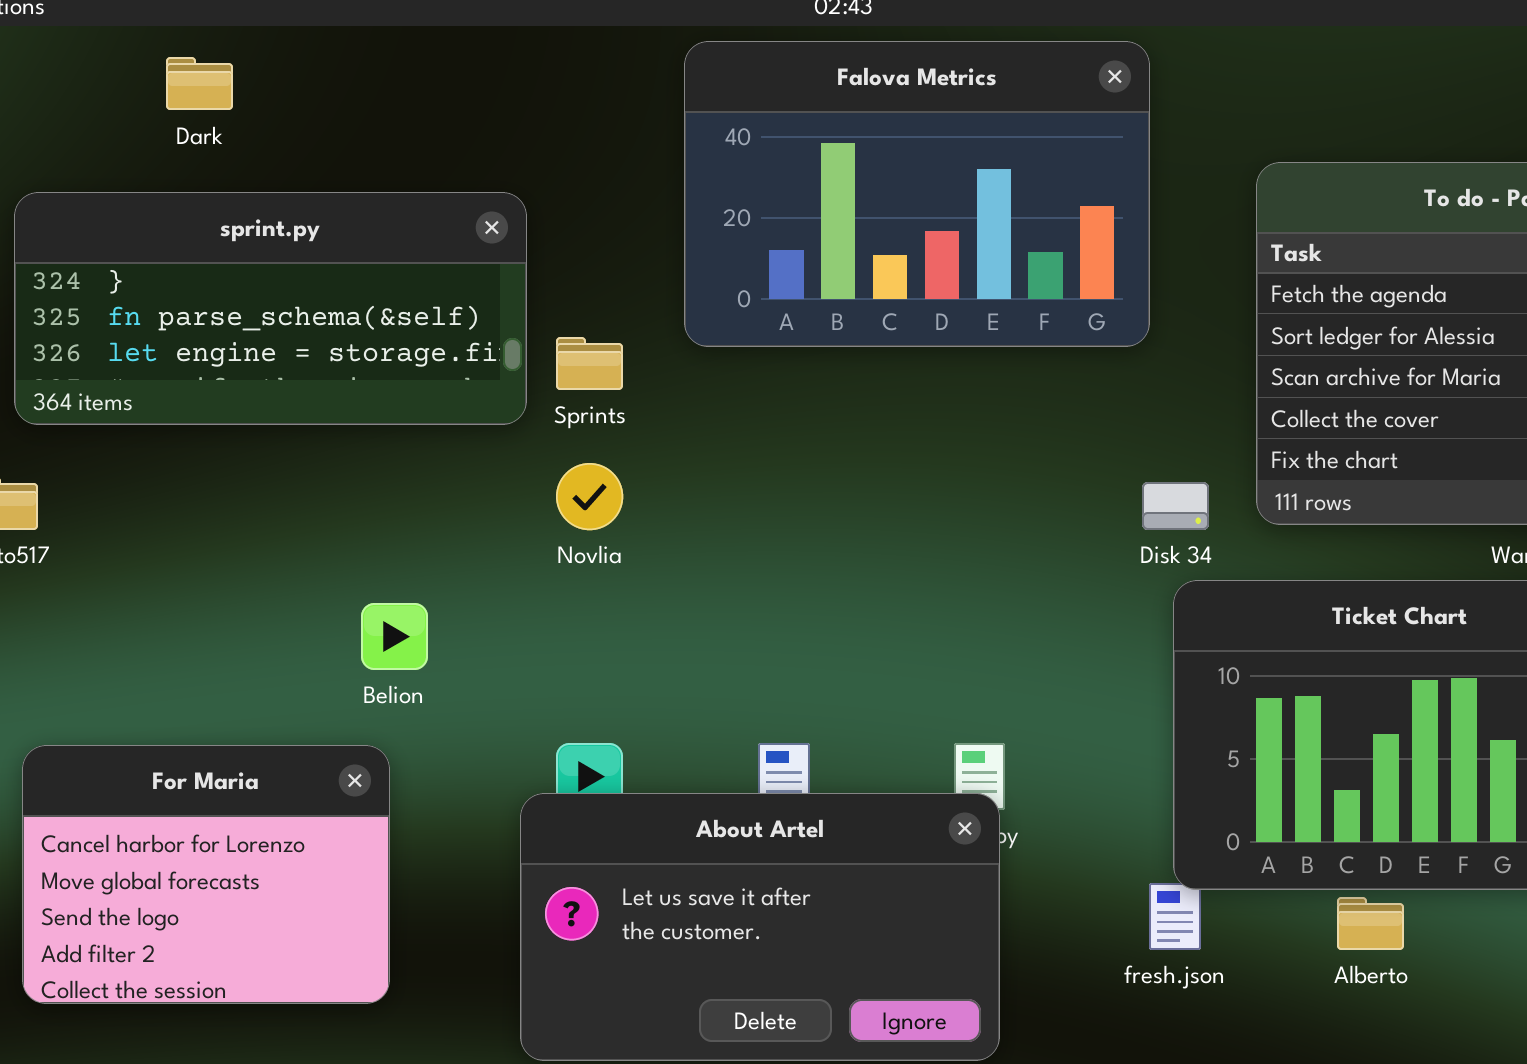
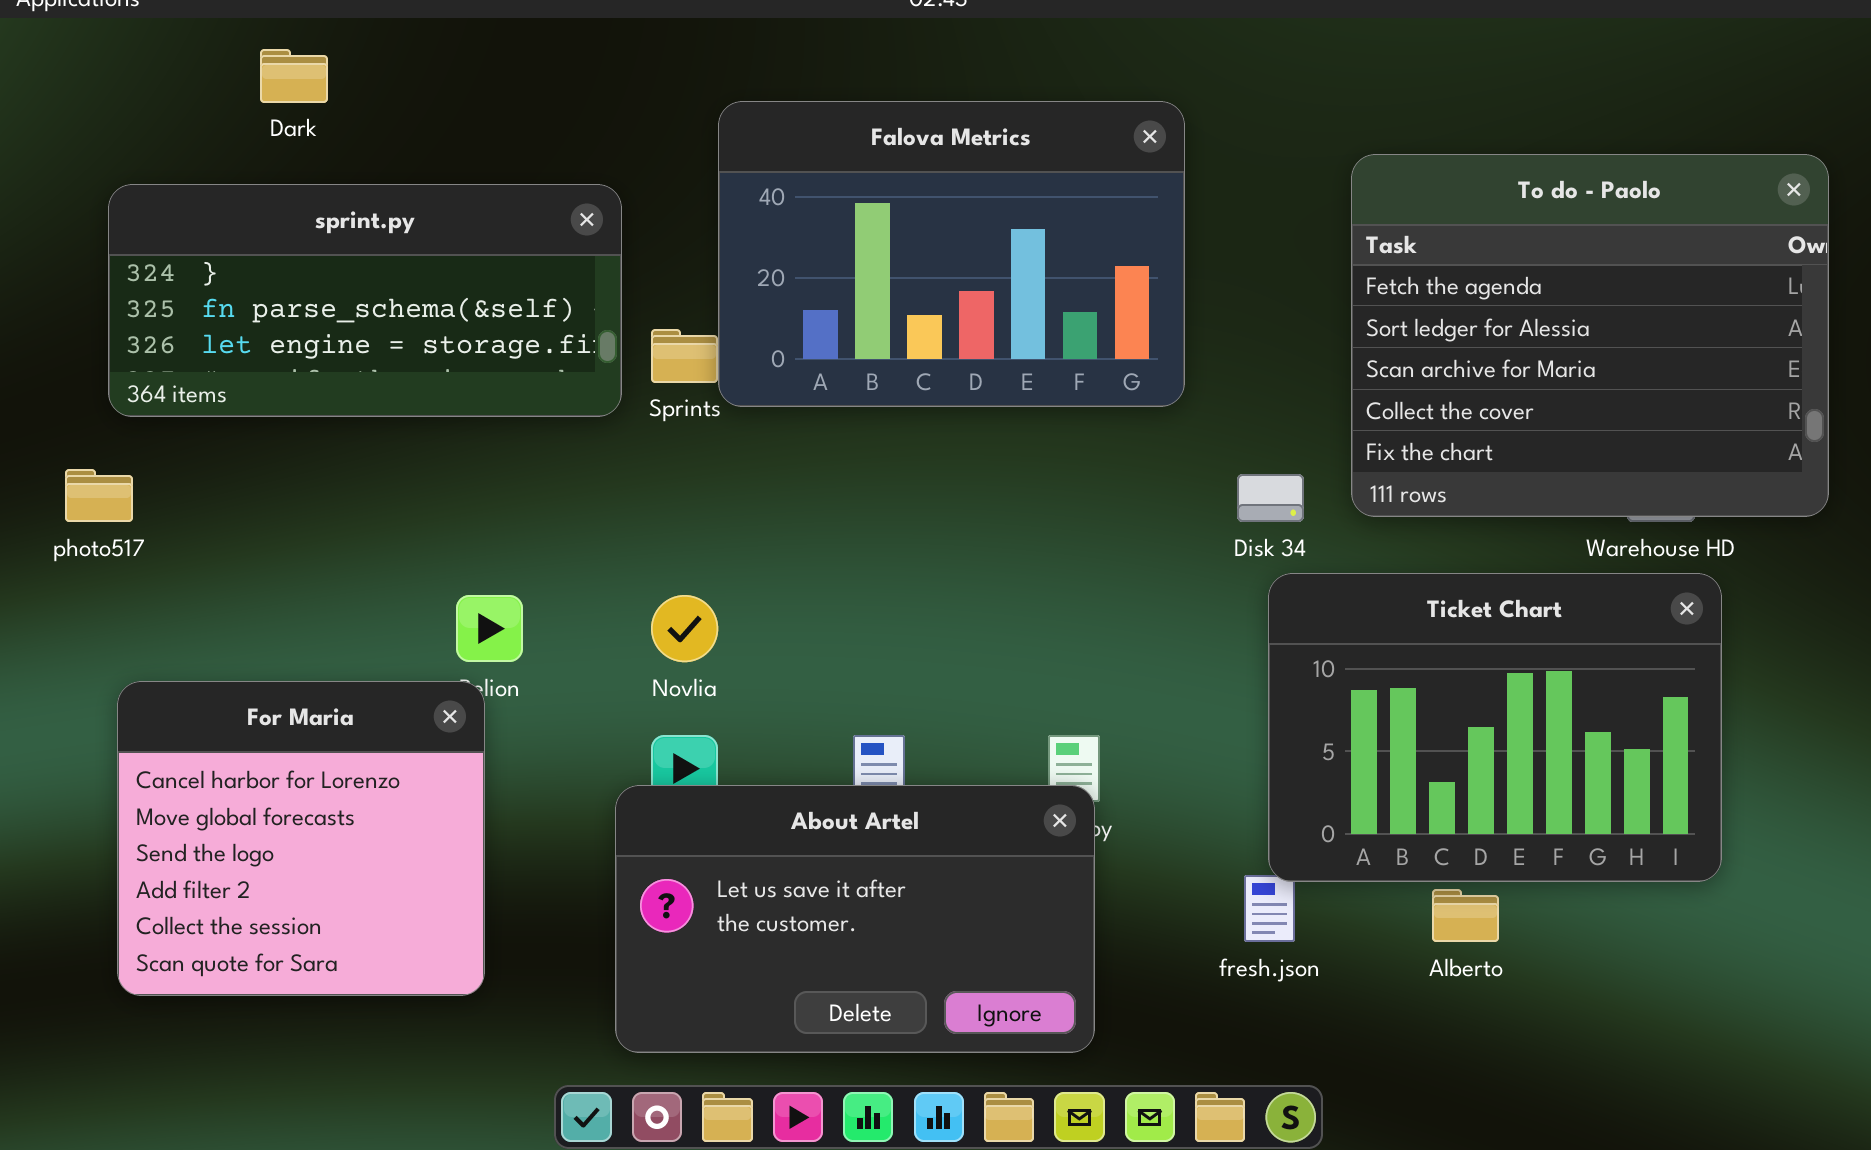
Falova Metrics: [684,41,1150,347] -> [718,101,1185,407], moved
Novlia: [556,463,623,530] -> [651,595,718,662], moved
For Maria: [22,745,390,1004] -> [117,681,485,996], resized

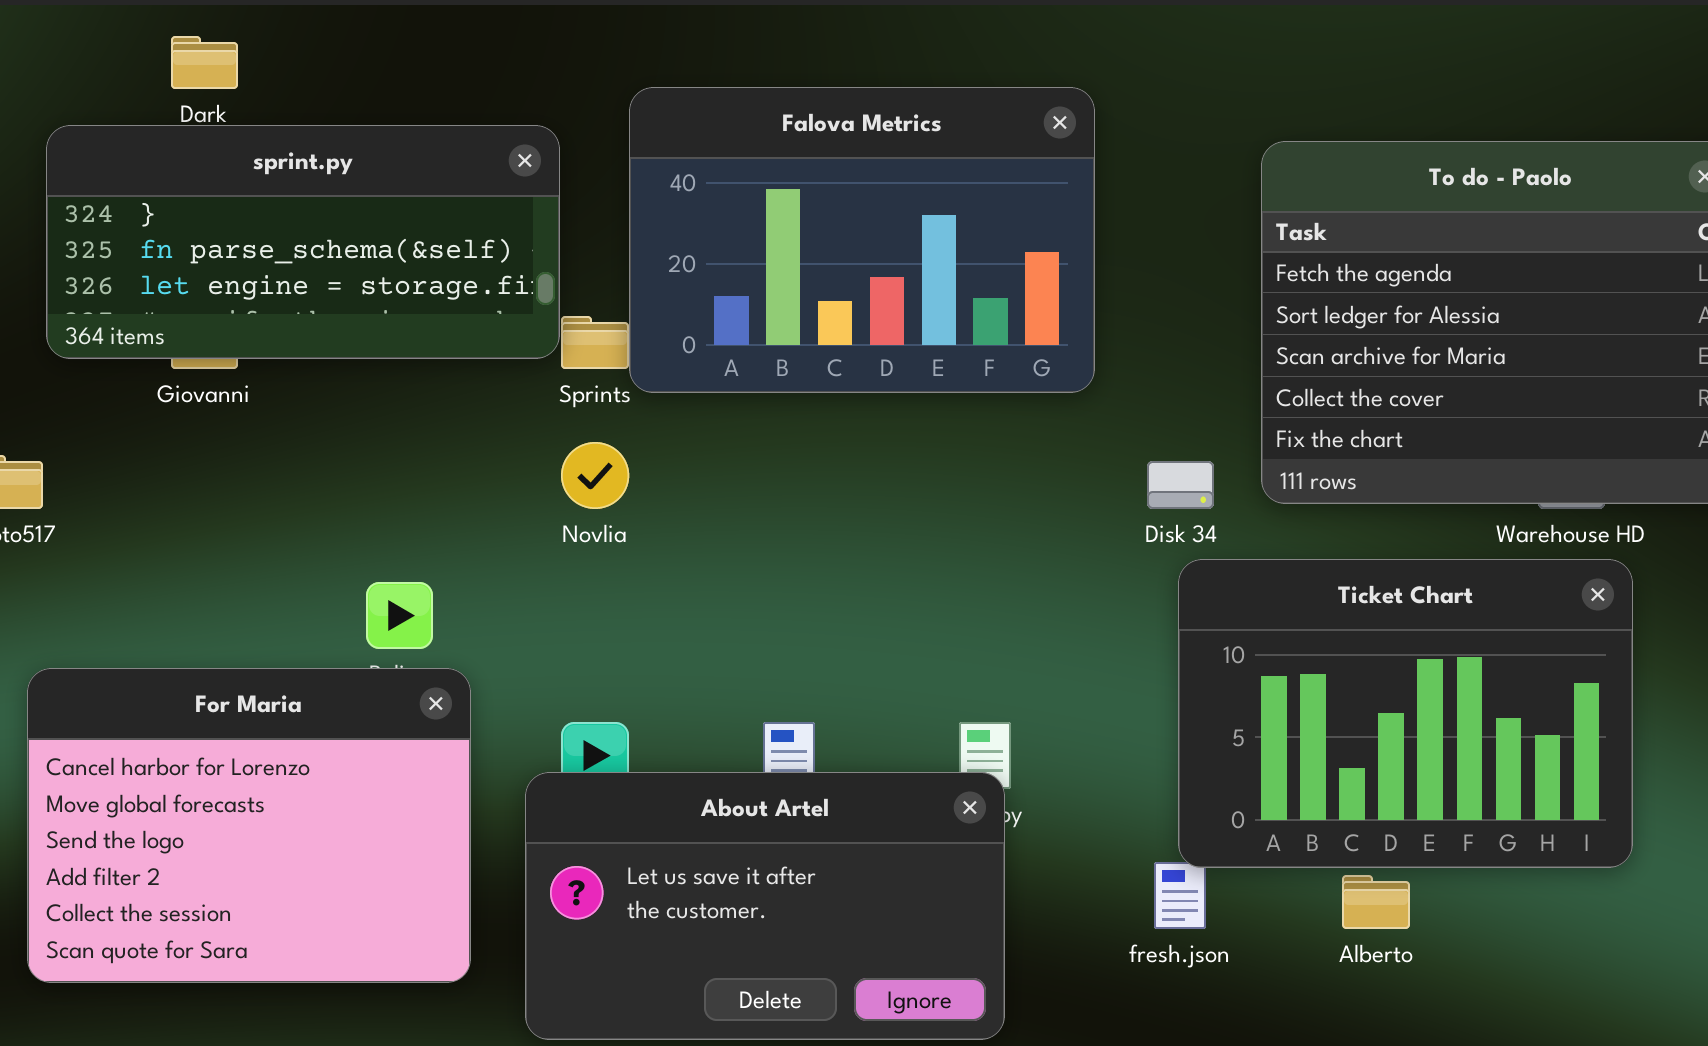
sprint.py: [108,184,622,417] -> [46,125,560,359], moved
Novlia: [651,595,718,662] -> [561,442,629,509], moved
For Maria: [117,681,485,996] -> [27,668,471,983], resized

